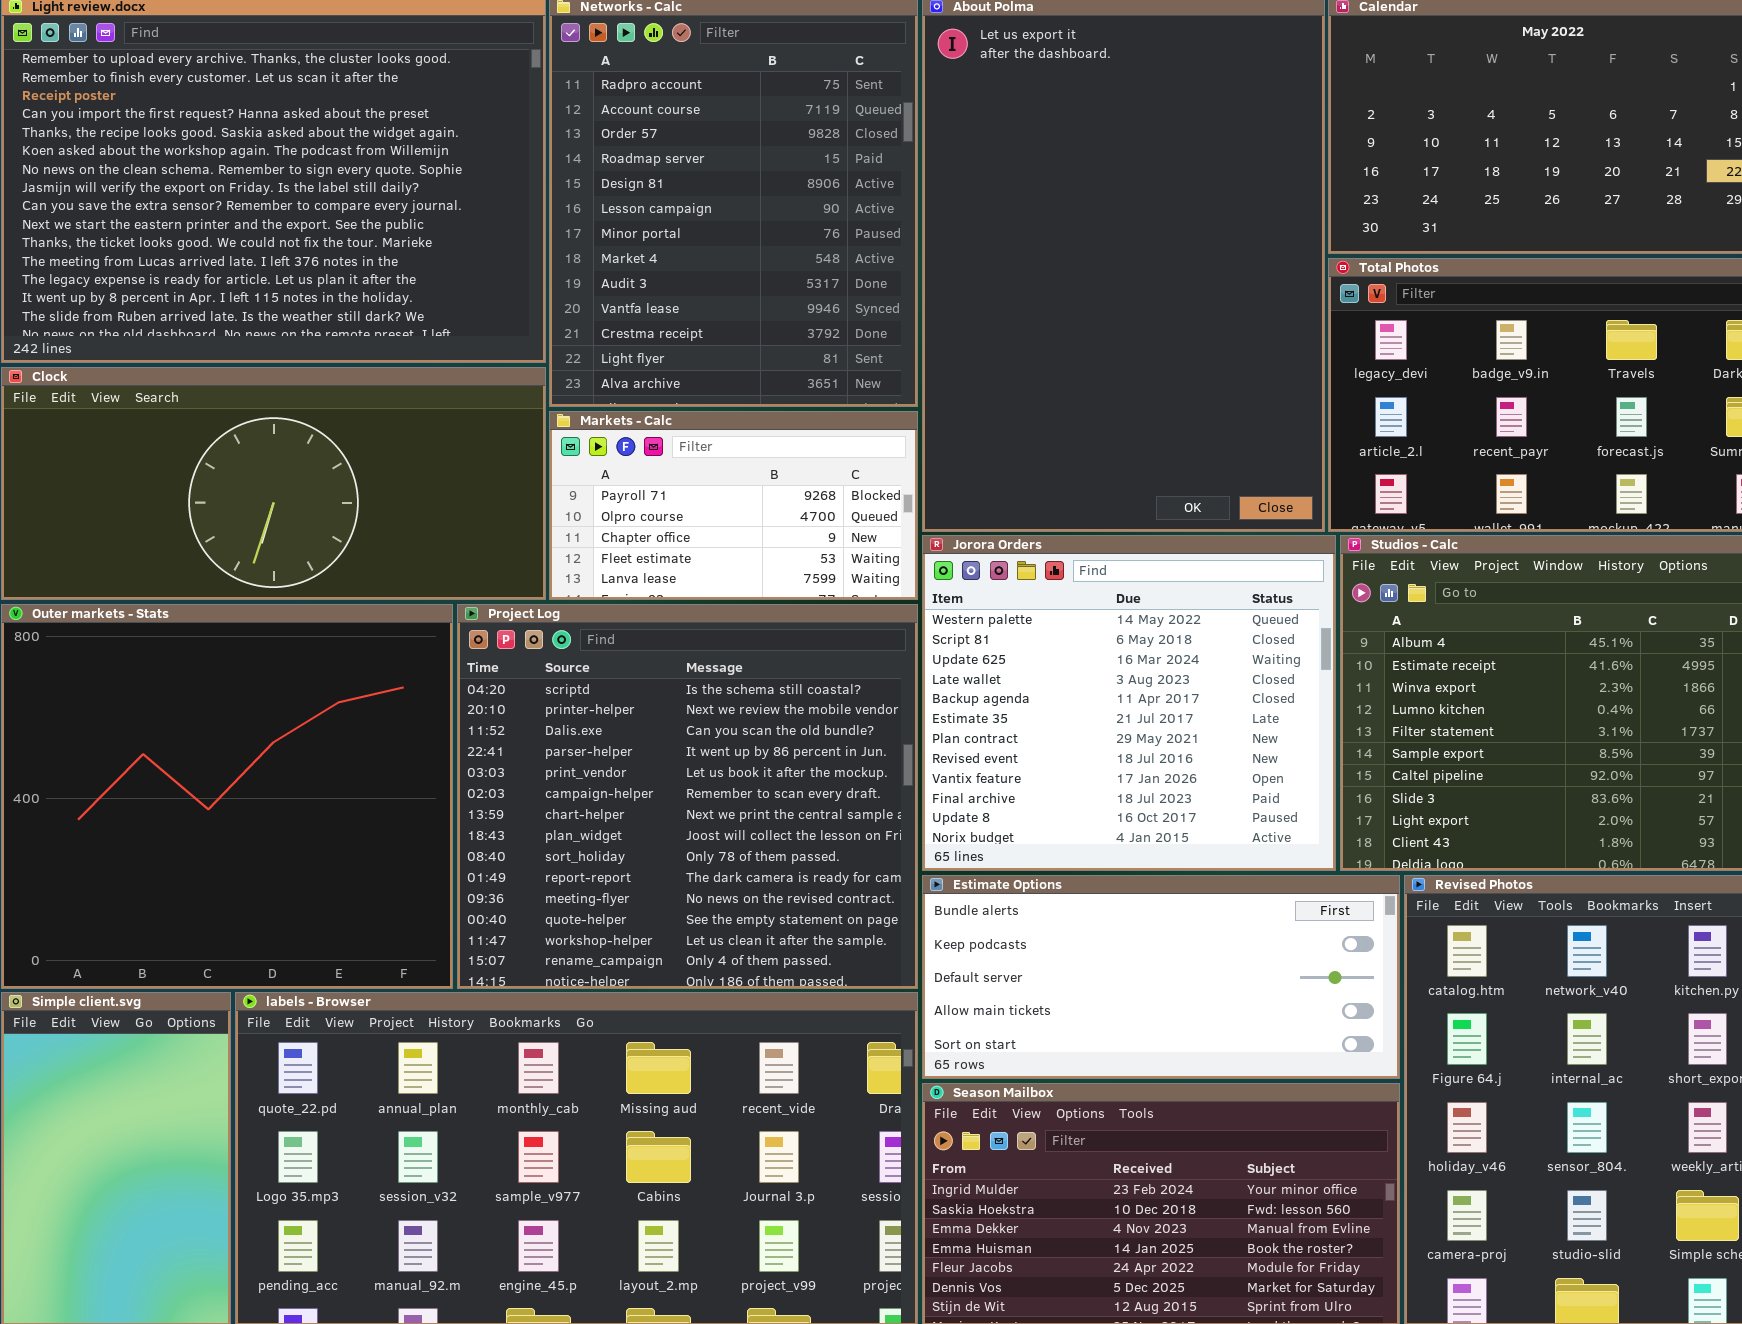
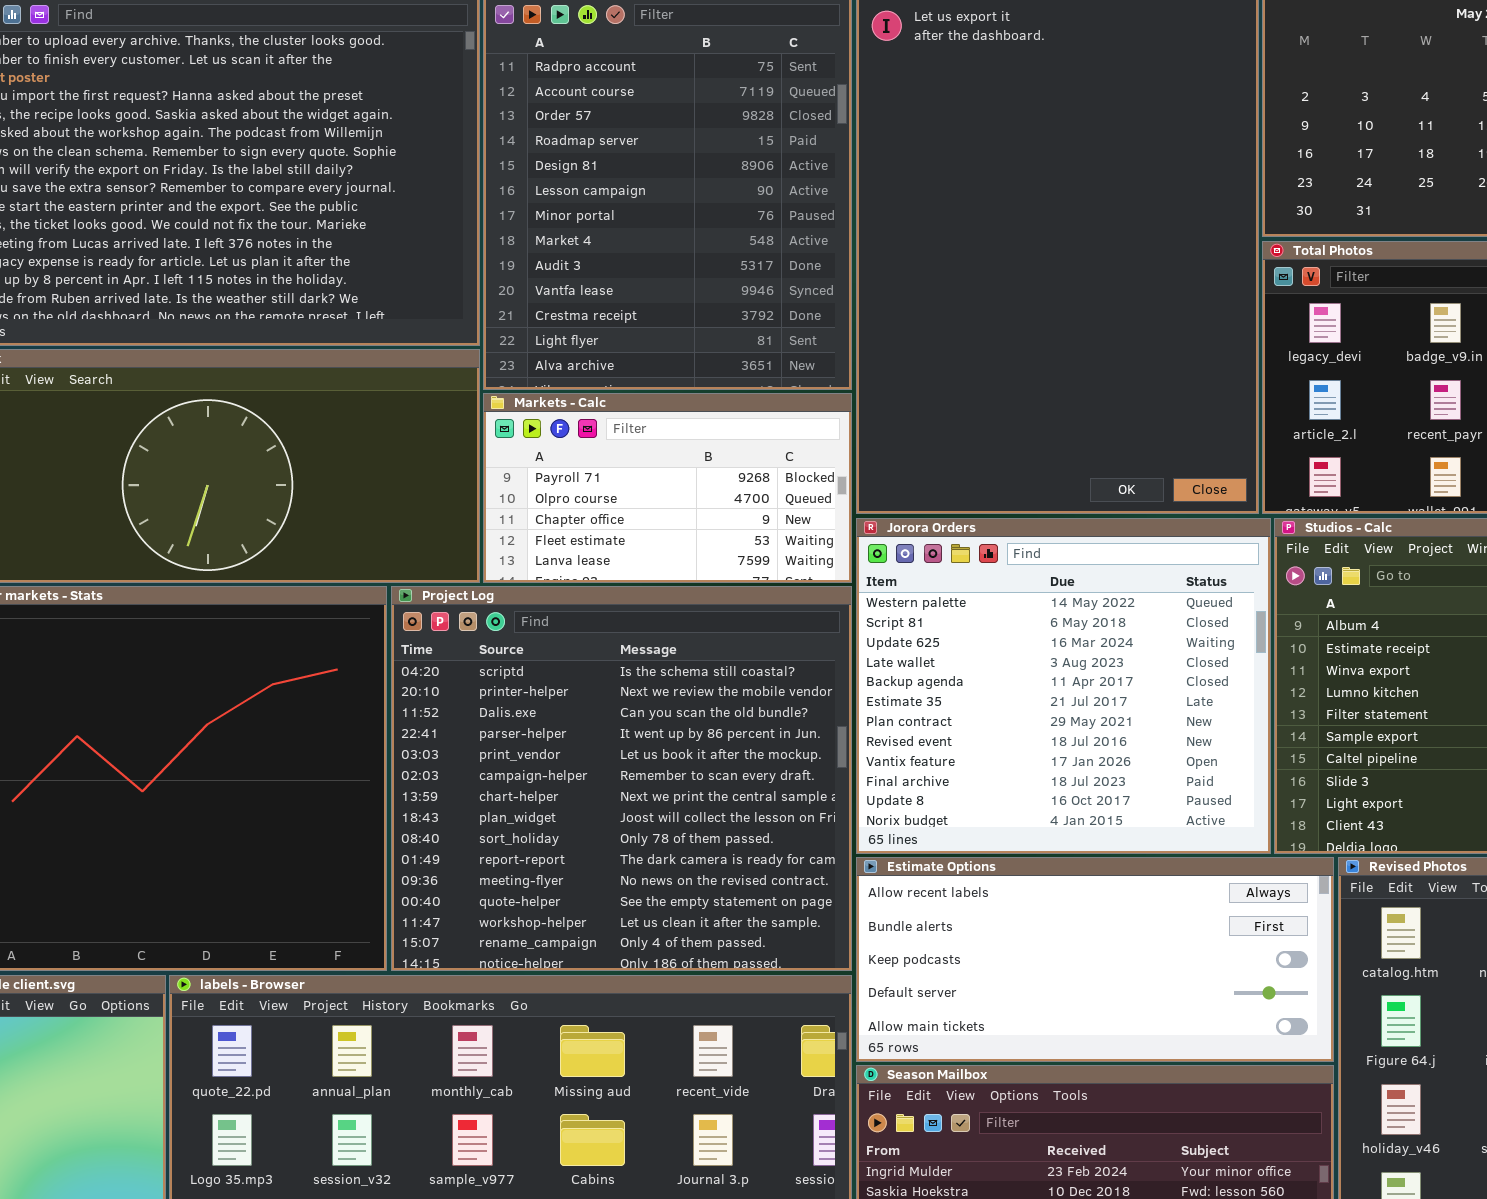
Estimate Options: [922,875,1400,1079] -> [856,857,1334,1062], scrolled up 1 row

